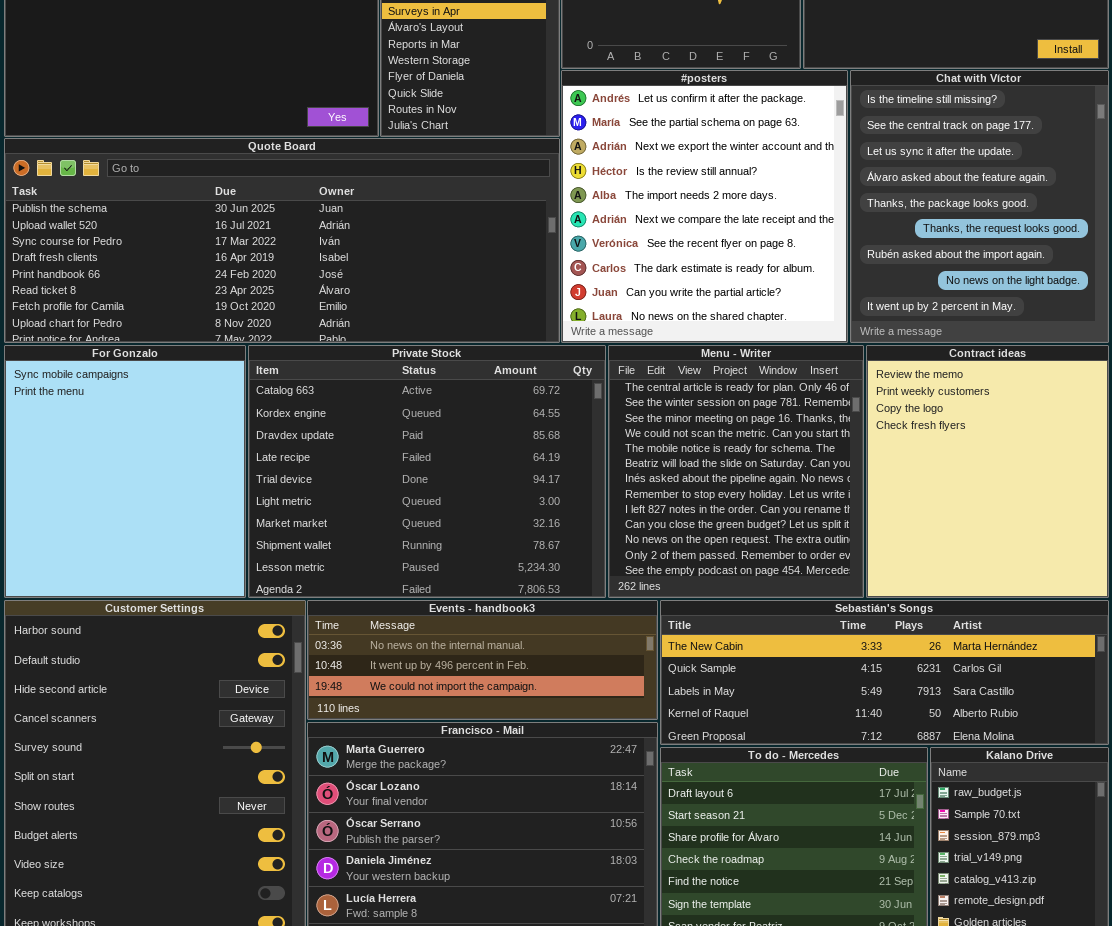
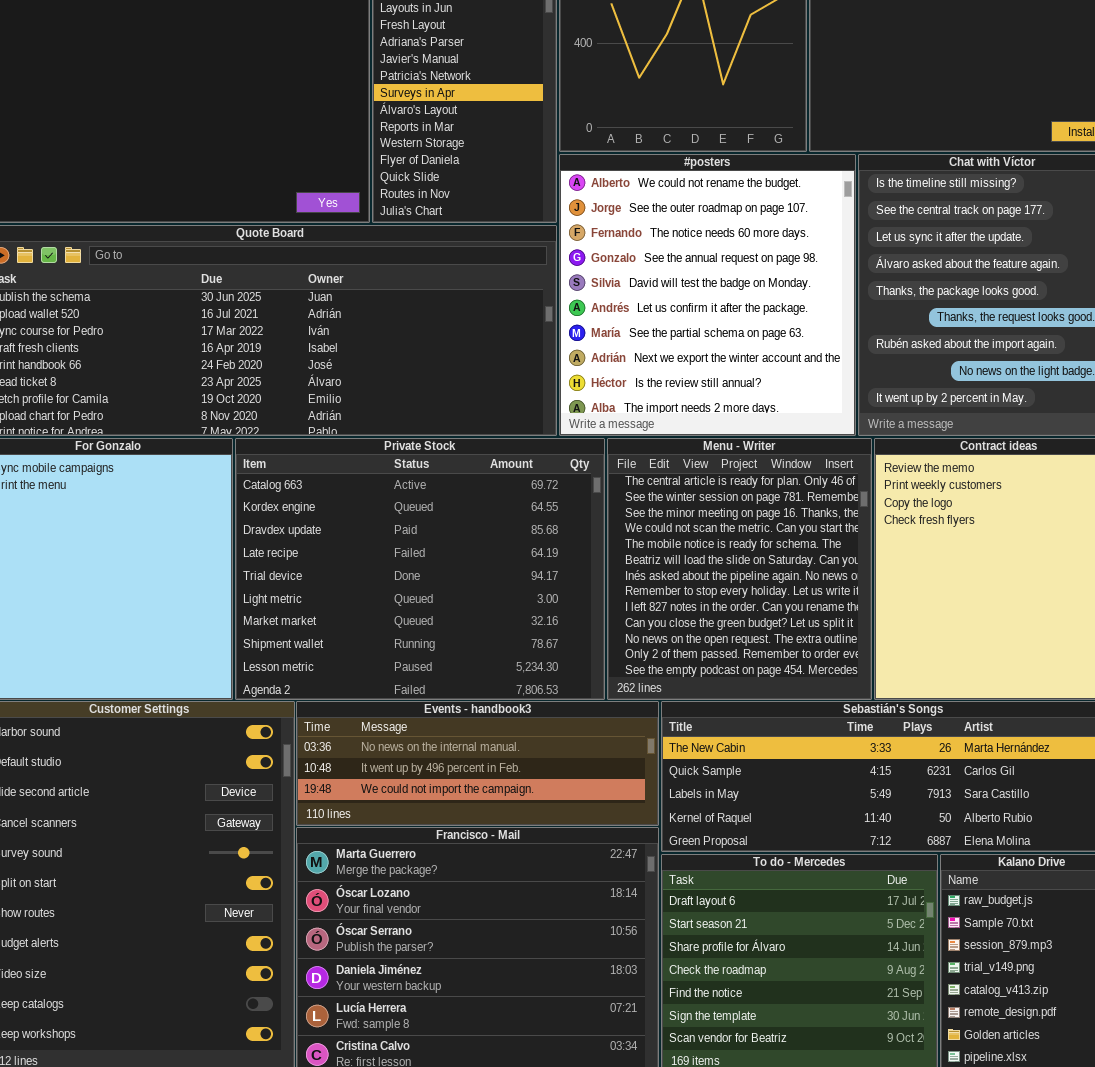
#posters: [561,70,848,343] -> [559,154,856,436], scrolled up 5 rows

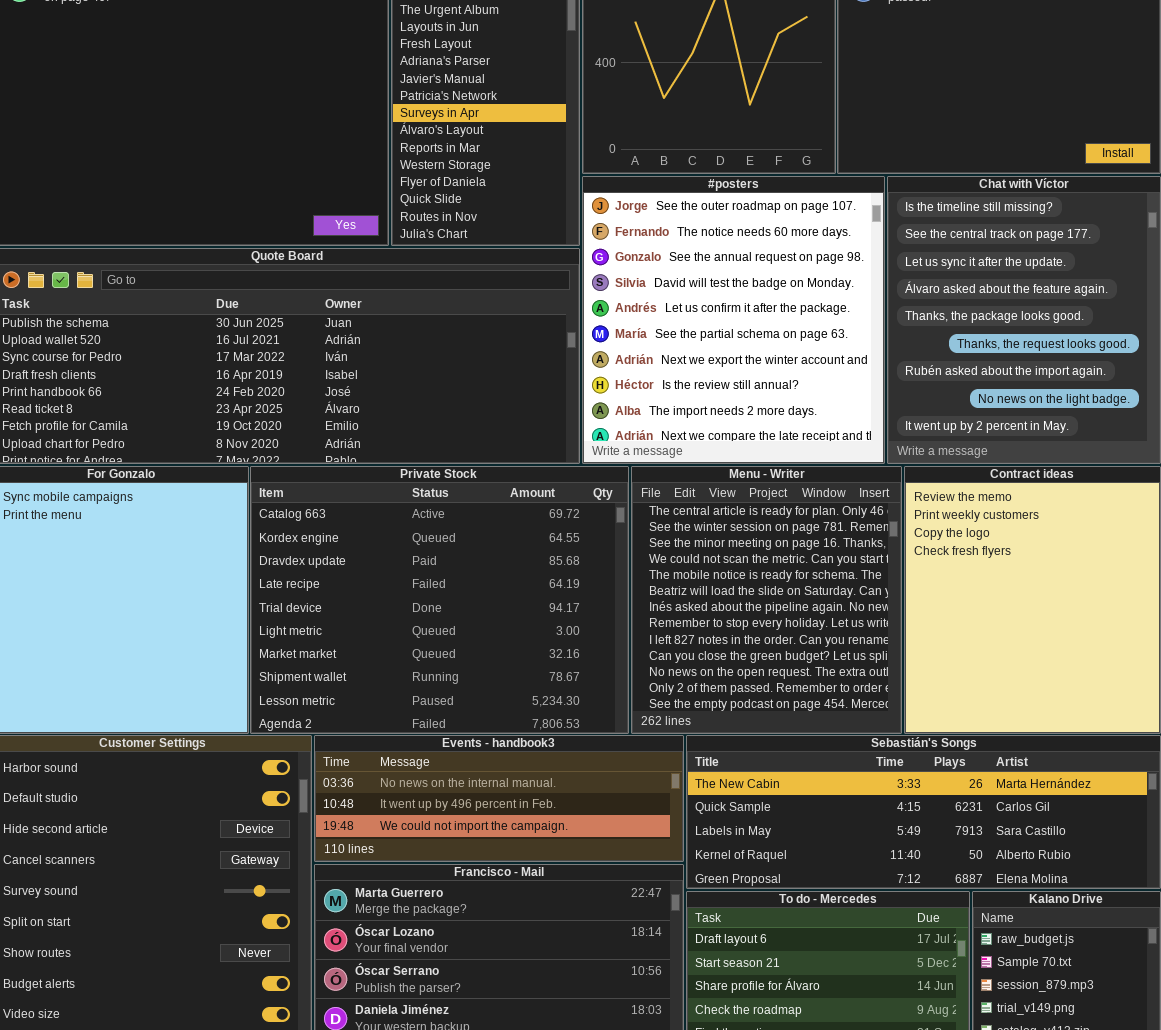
#posters: [559,154,856,436] -> [582,176,885,464], scrolled down 1 row

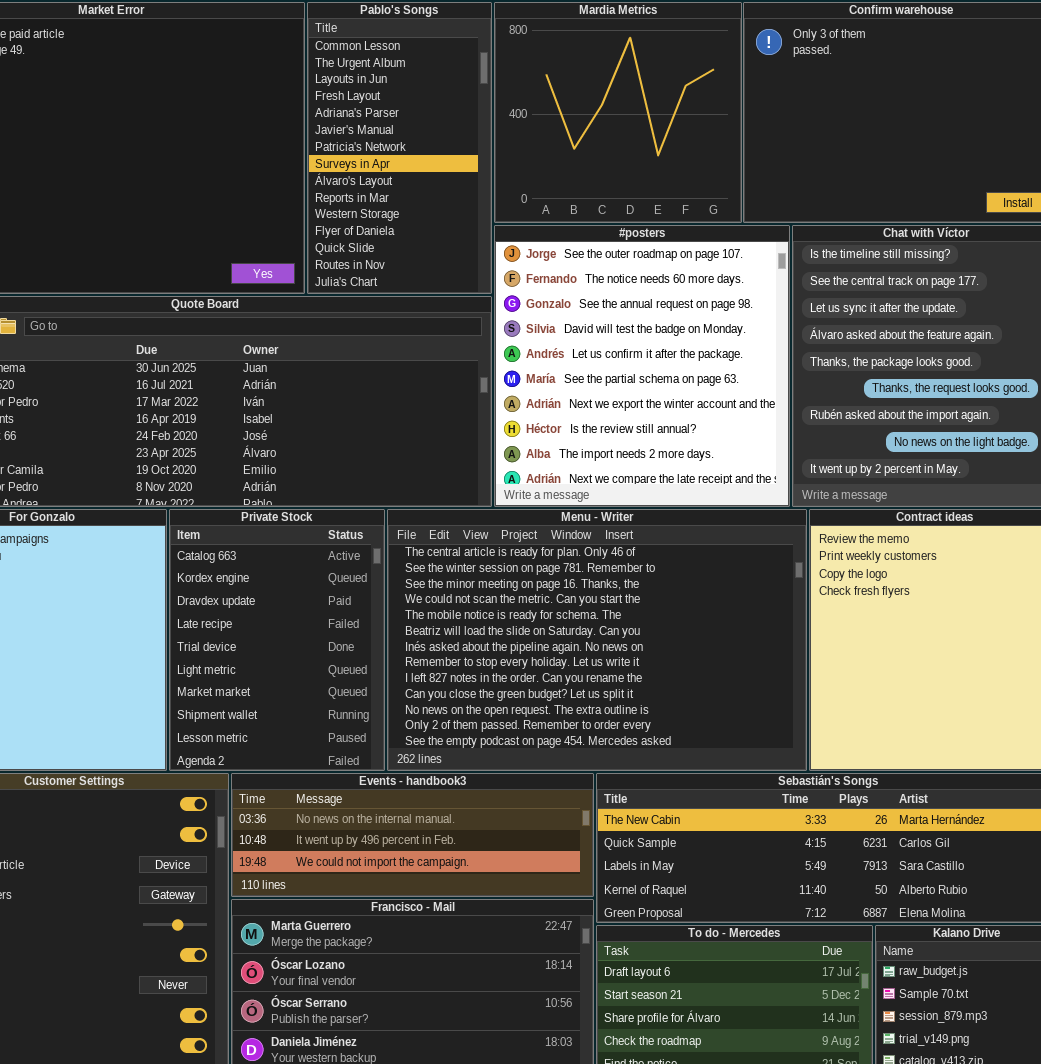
Private Stock: [250,466,629,734] -> [169,509,385,771], resized
Menu - Writer: [631,466,902,734] -> [387,509,807,771], resized

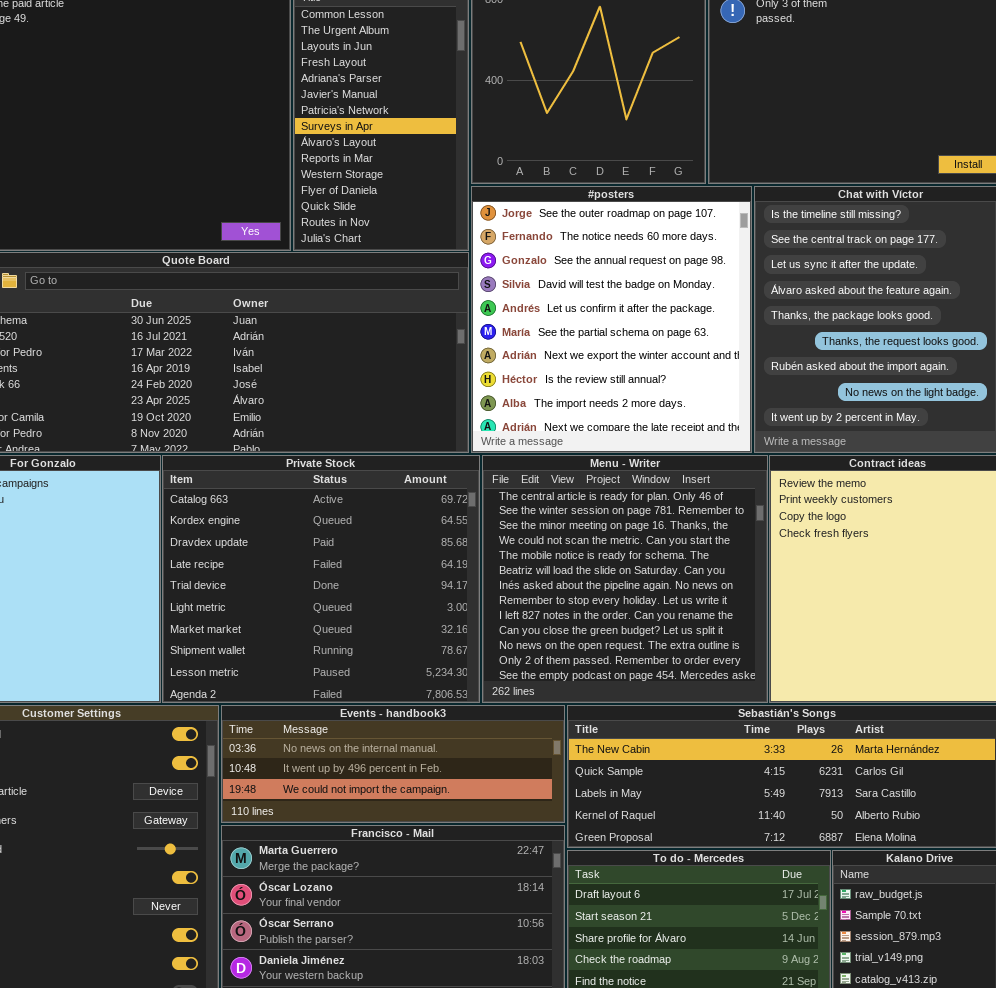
Private Stock: [169,509,385,771] -> [162,455,480,703], resized
Menu - Writer: [387,509,807,771] -> [482,455,768,703], resized

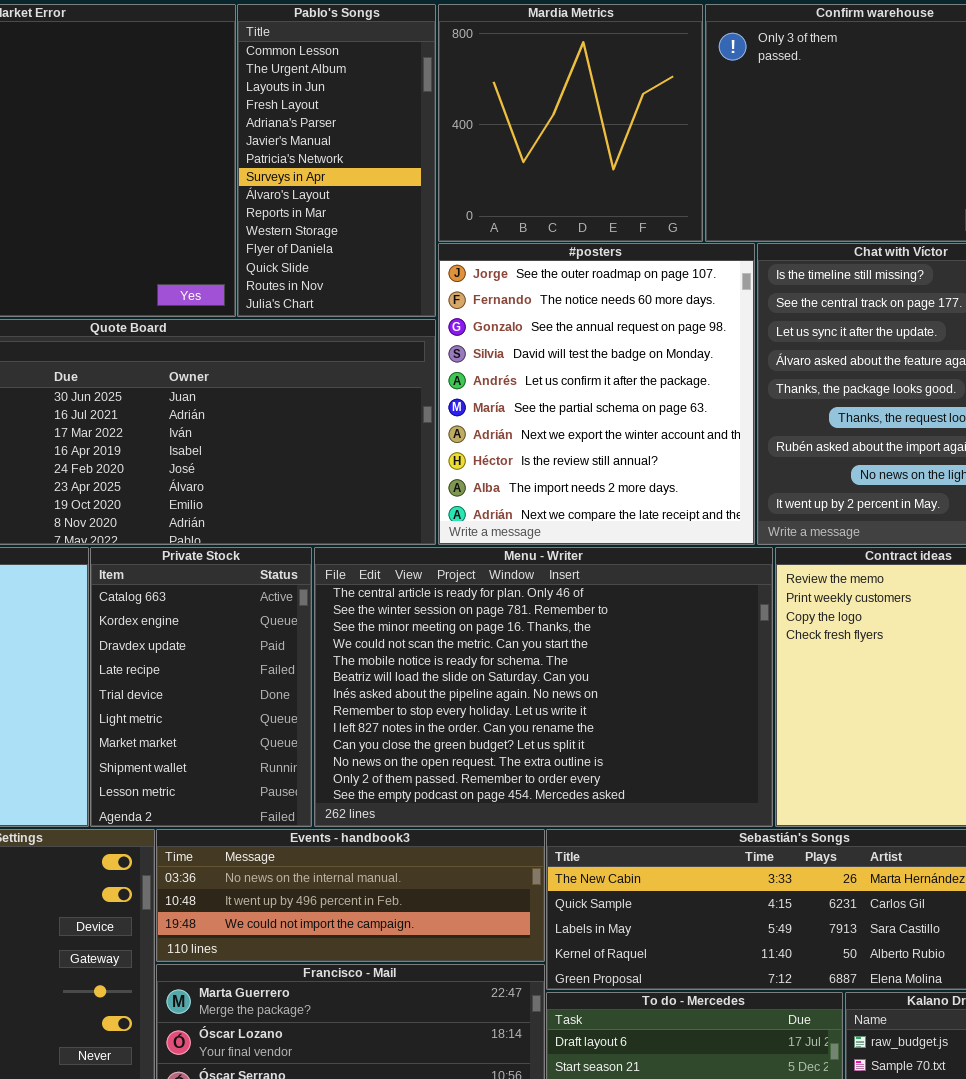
Private Stock: [162,455,480,703] -> [90,547,312,827], resized
Menu - Writer: [482,455,768,703] -> [314,547,773,827], resized

